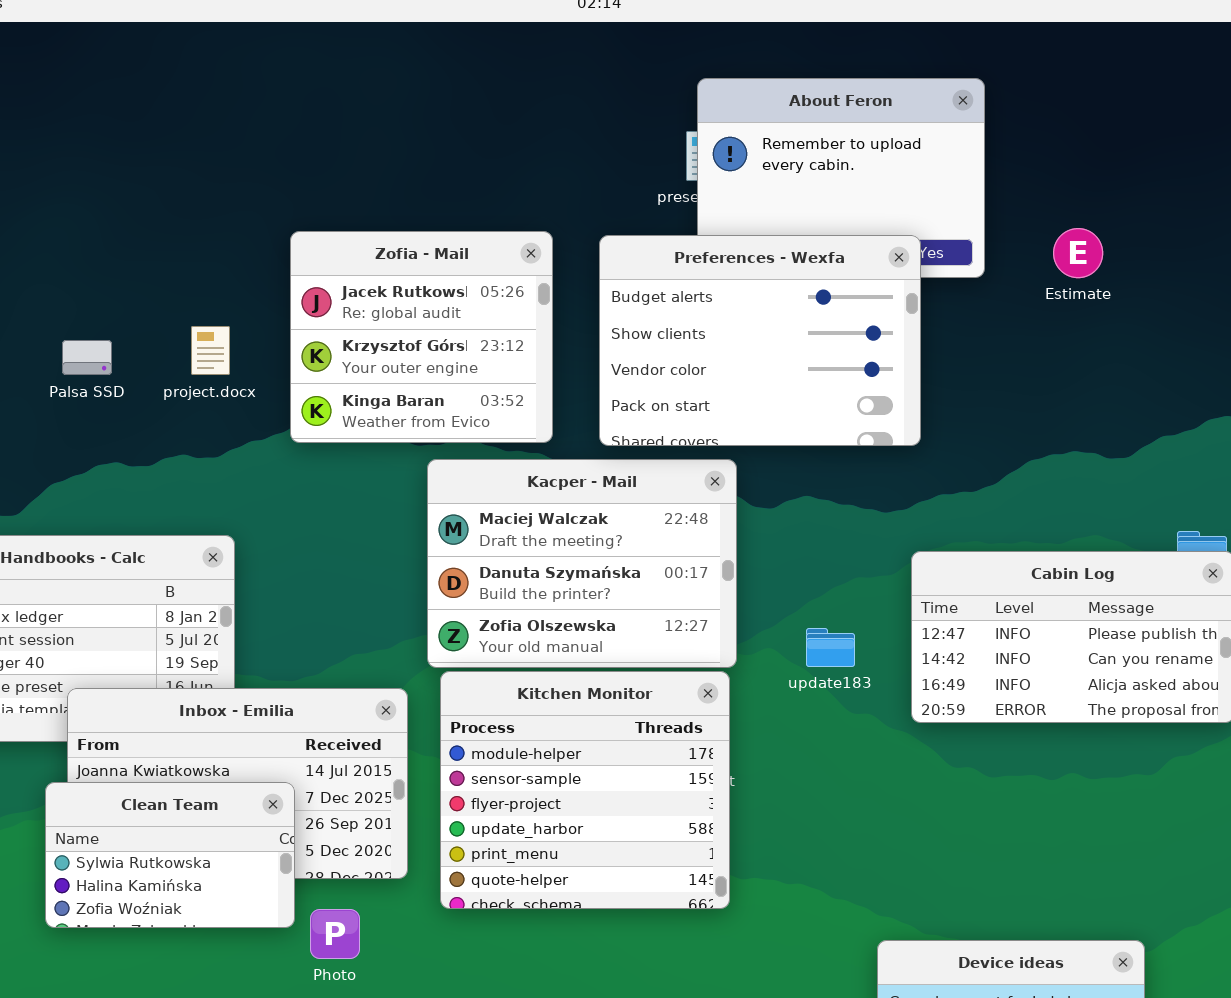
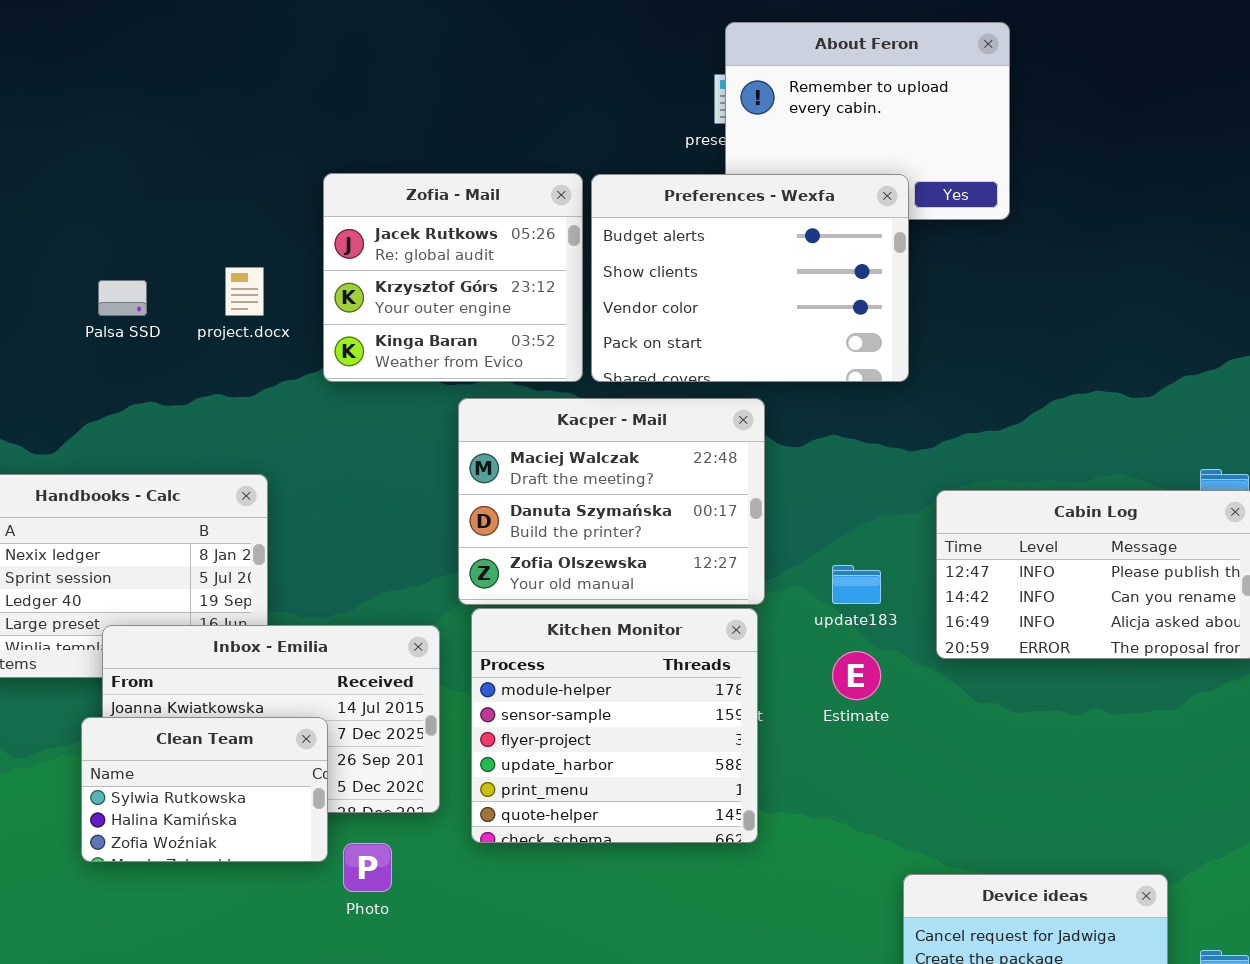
Estimate: [1053,228,1103,278] -> [832,651,881,700], moved
Preferences - Wexfa: [599,235,921,446] -> [591,174,909,382], moved

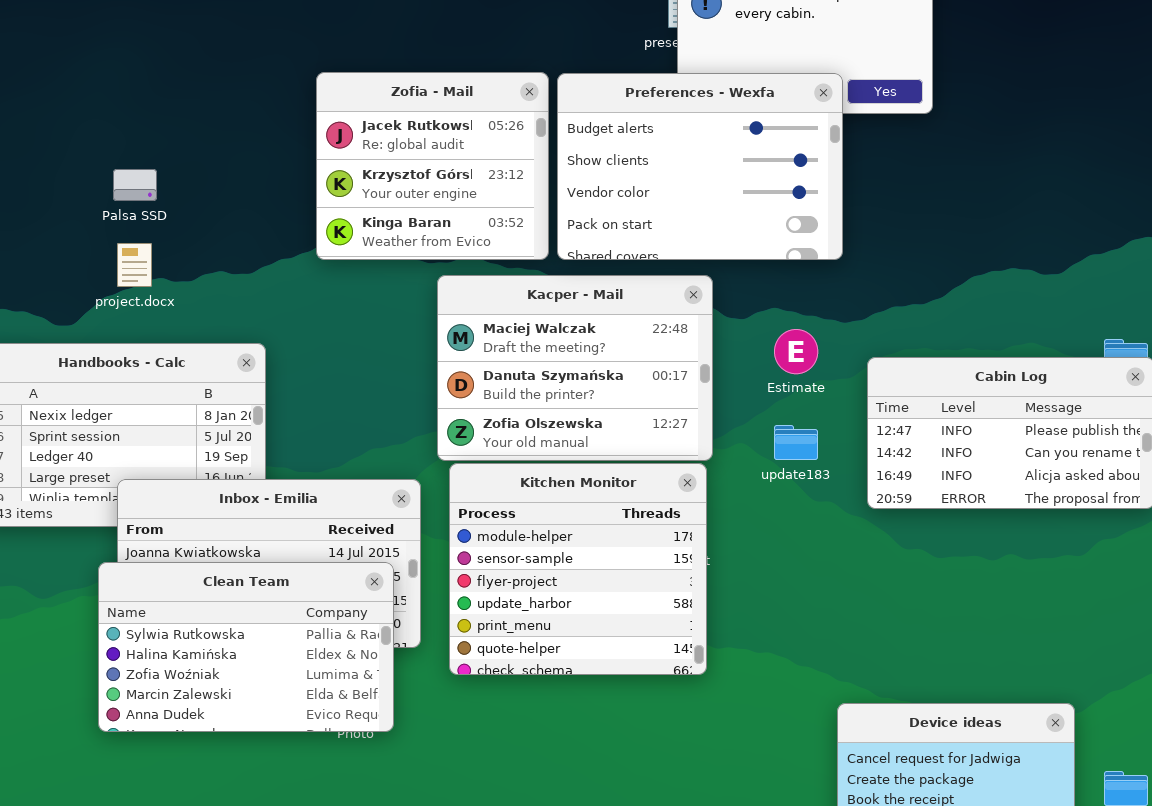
project.docx: [225,267,264,316] -> [117,243,152,287], moved
Estimate: [832,651,881,700] -> [774,329,818,374], moved
Clean Team: [81,717,328,862] -> [98,562,394,732], resized

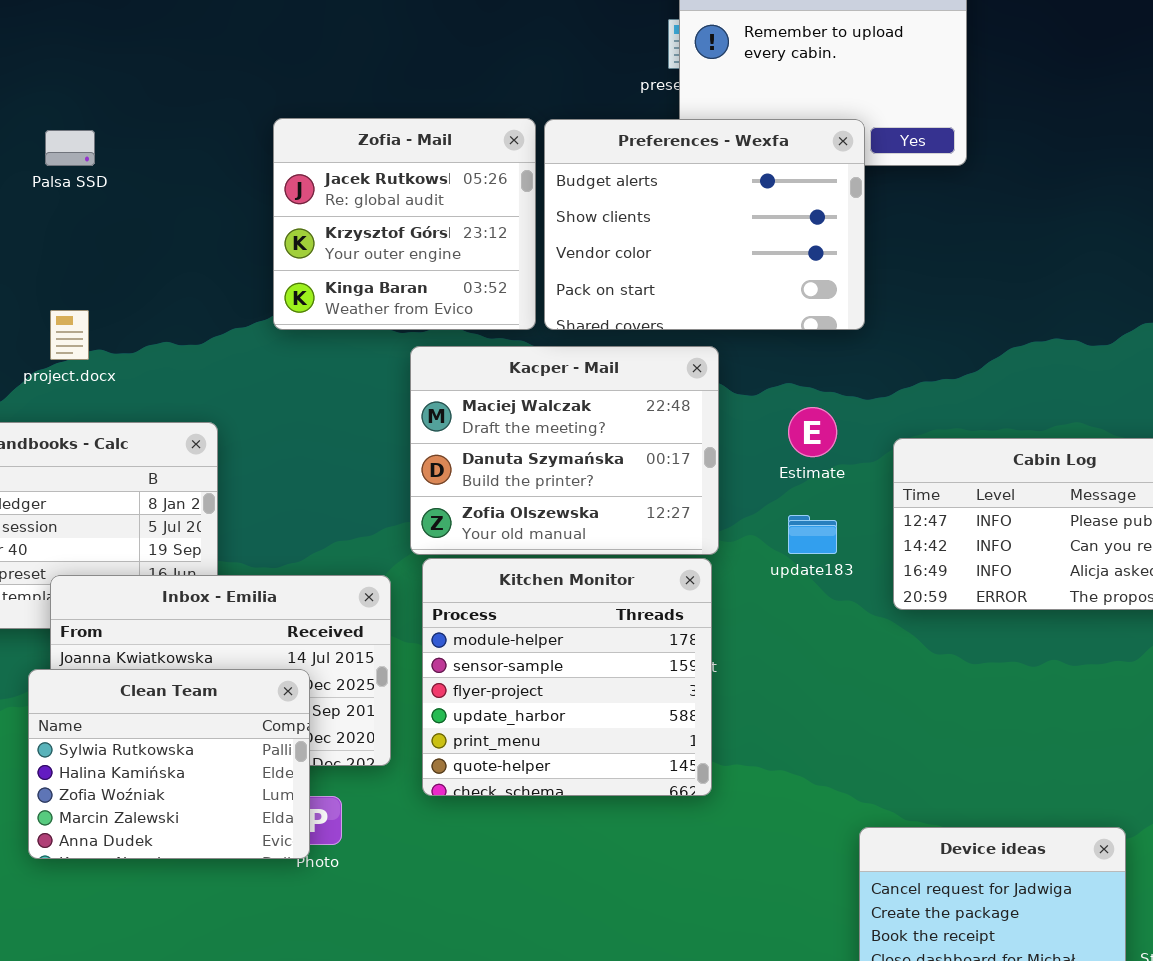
Palsa SSD: [113,169,157,201] -> [45,130,95,166], moved
Clean Team: [98,562,394,732] -> [28,669,310,859], resized

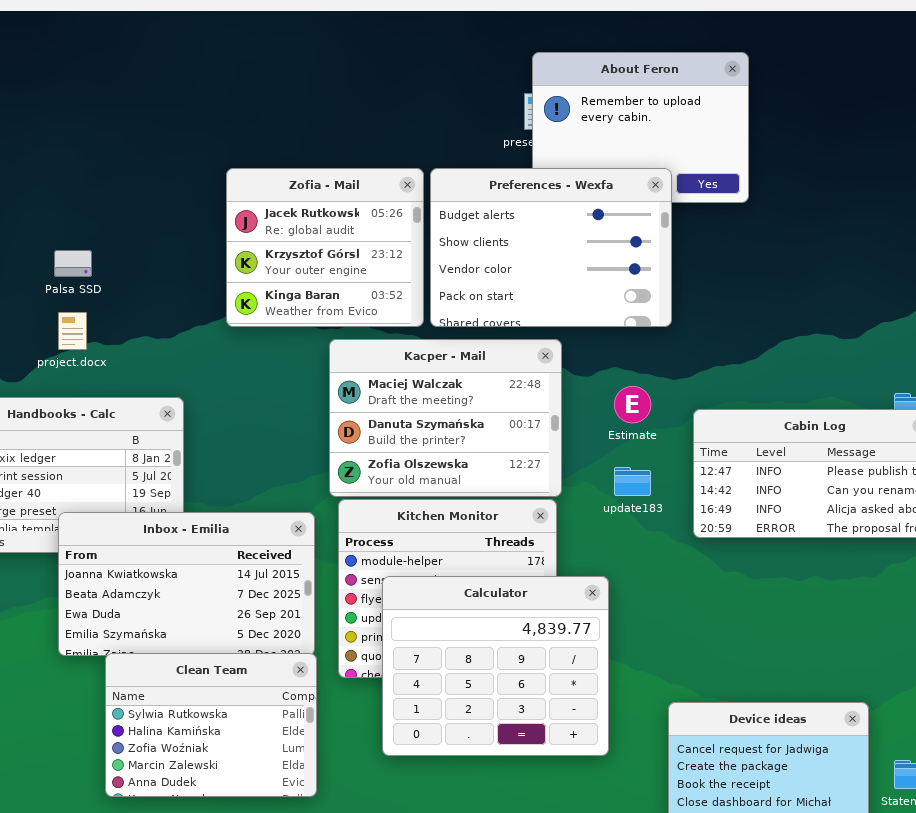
Palsa SSD: [45,130,95,166] -> [54,250,92,277], moved
Calculator: none -> [382,576,609,756], opened
Clean Team: [28,669,310,859] -> [105,653,317,797], moved

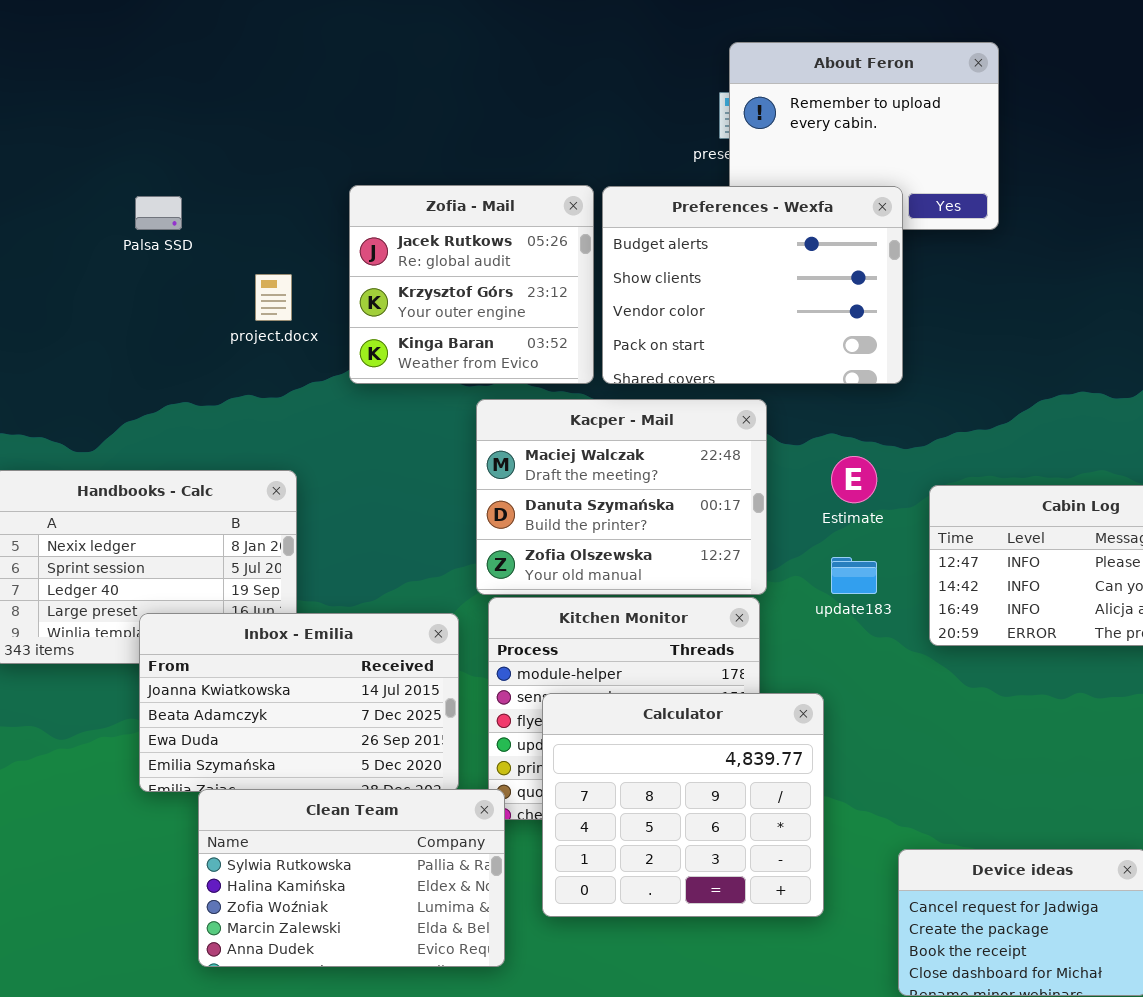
Palsa SSD: [54,250,92,277] -> [135,196,182,230], moved
project.docx: [58,312,87,350] -> [255,274,292,321], moved
Clean Team: [105,653,317,797] -> [198,789,505,967], resized

